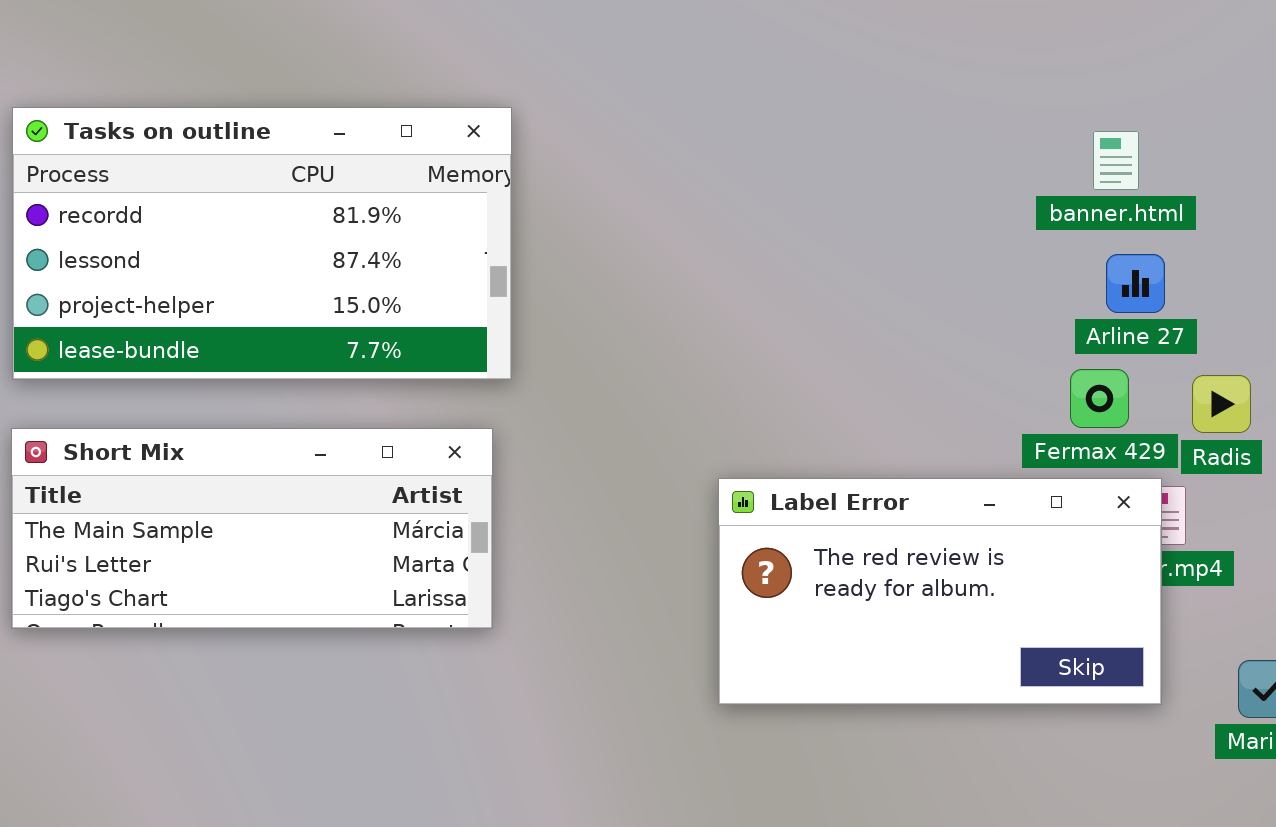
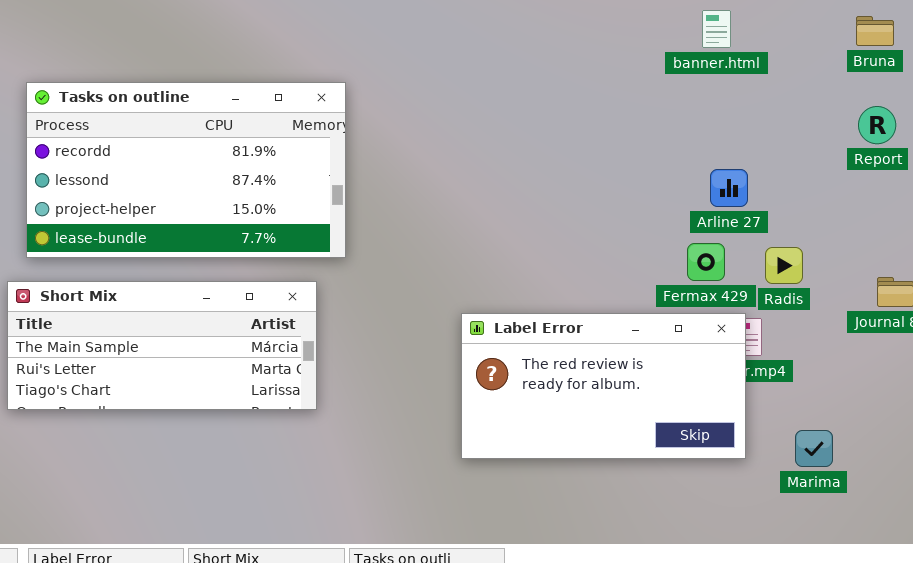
Tasks on outline: [12,107,512,380] -> [26,82,346,258], moved
banner.html: [1093,131,1139,190] -> [702,10,731,48], moved

